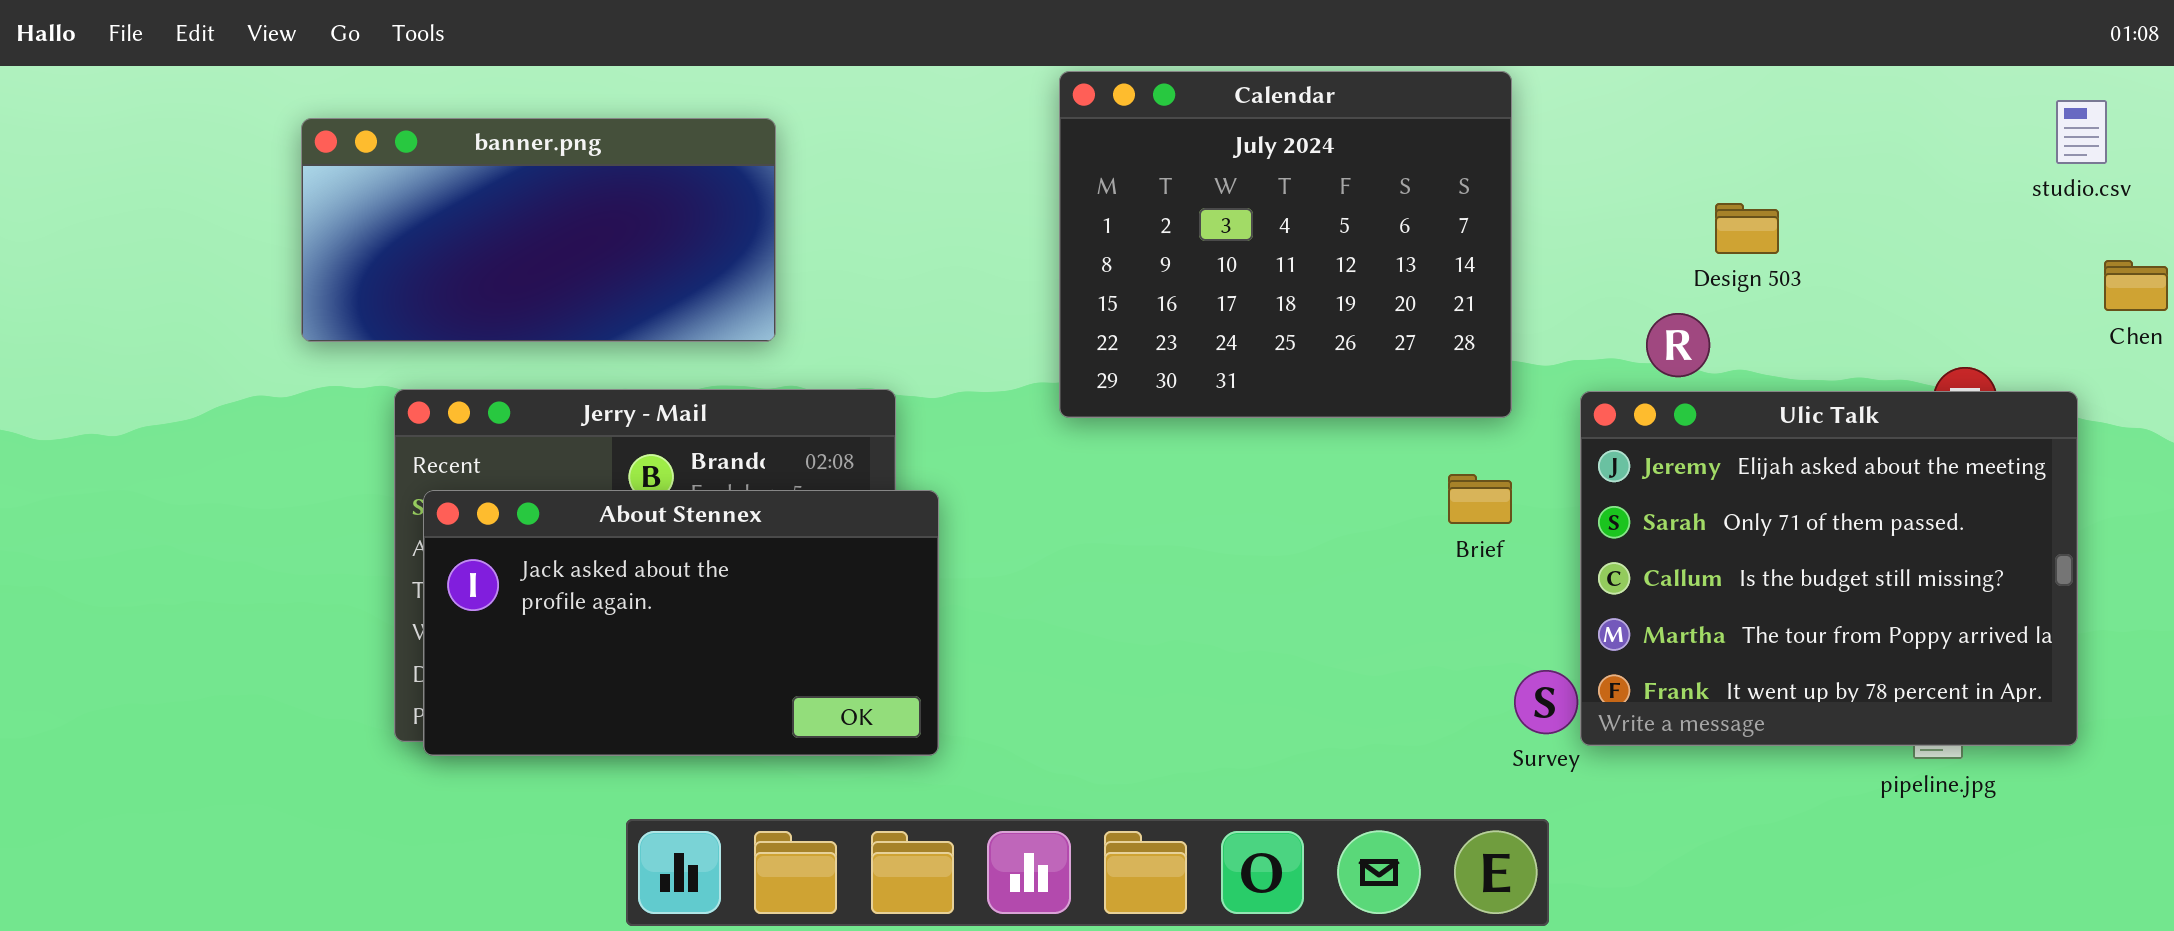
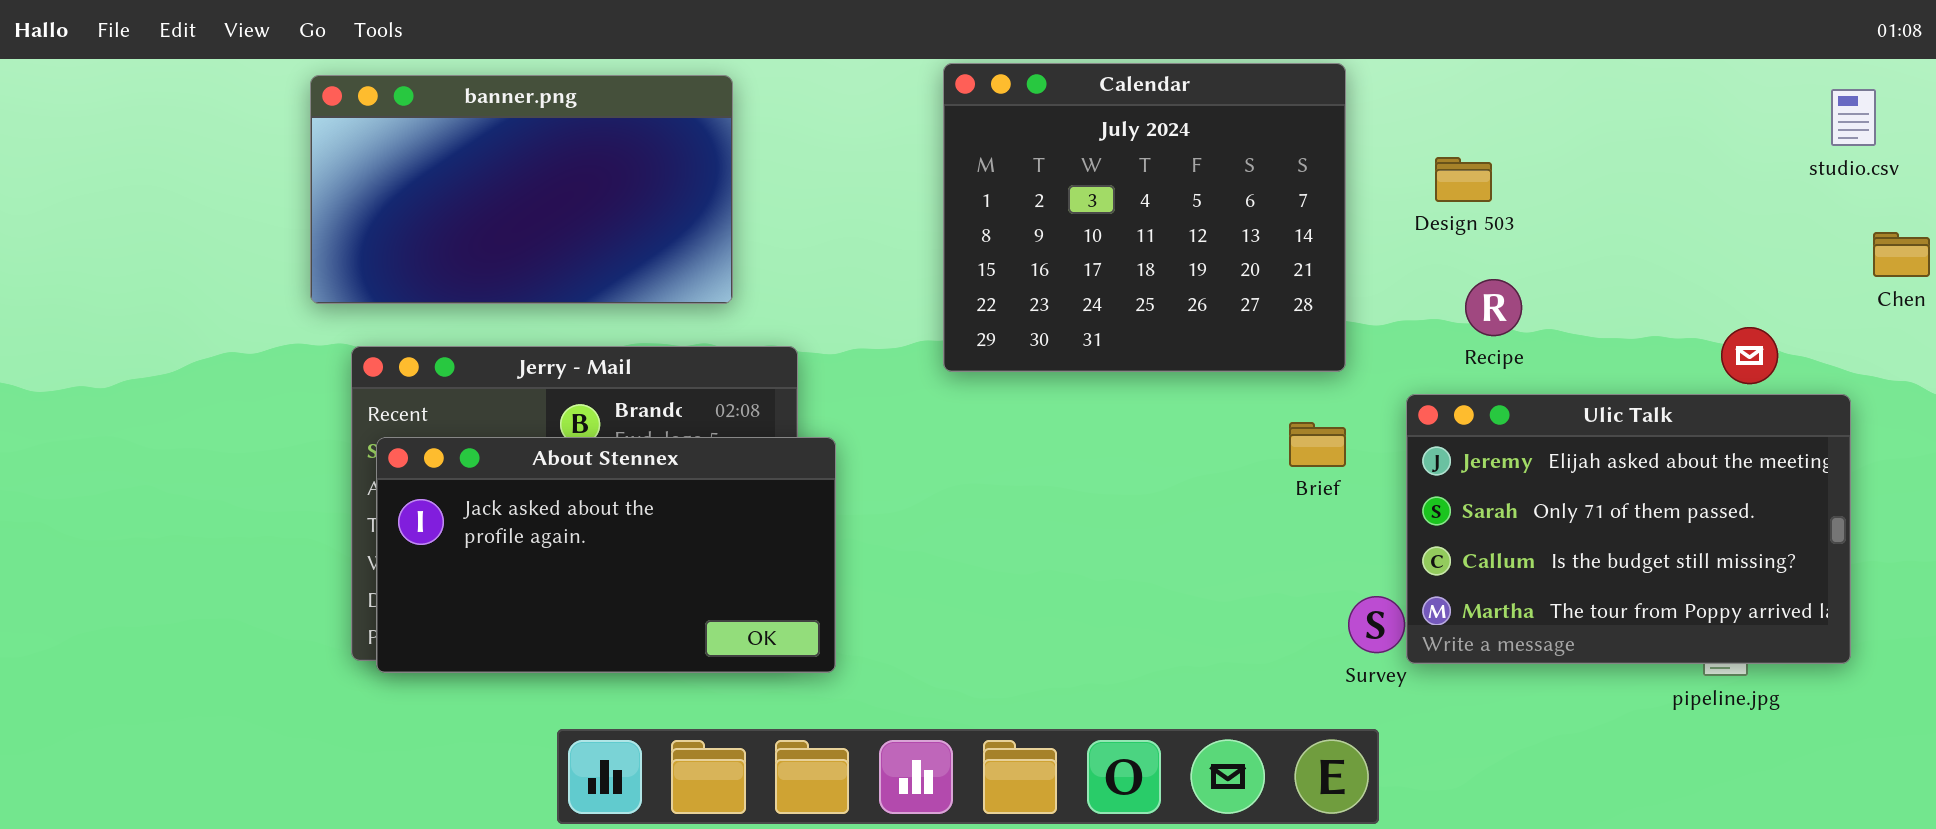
banner.png: [301,118,776,342] -> [310,75,733,304], moved, resized
Design 503: [1715,203,1779,254] -> [1435,157,1492,202], moved
Ulic Talk: [1580,391,2078,746] -> [1406,394,1851,664], resized

